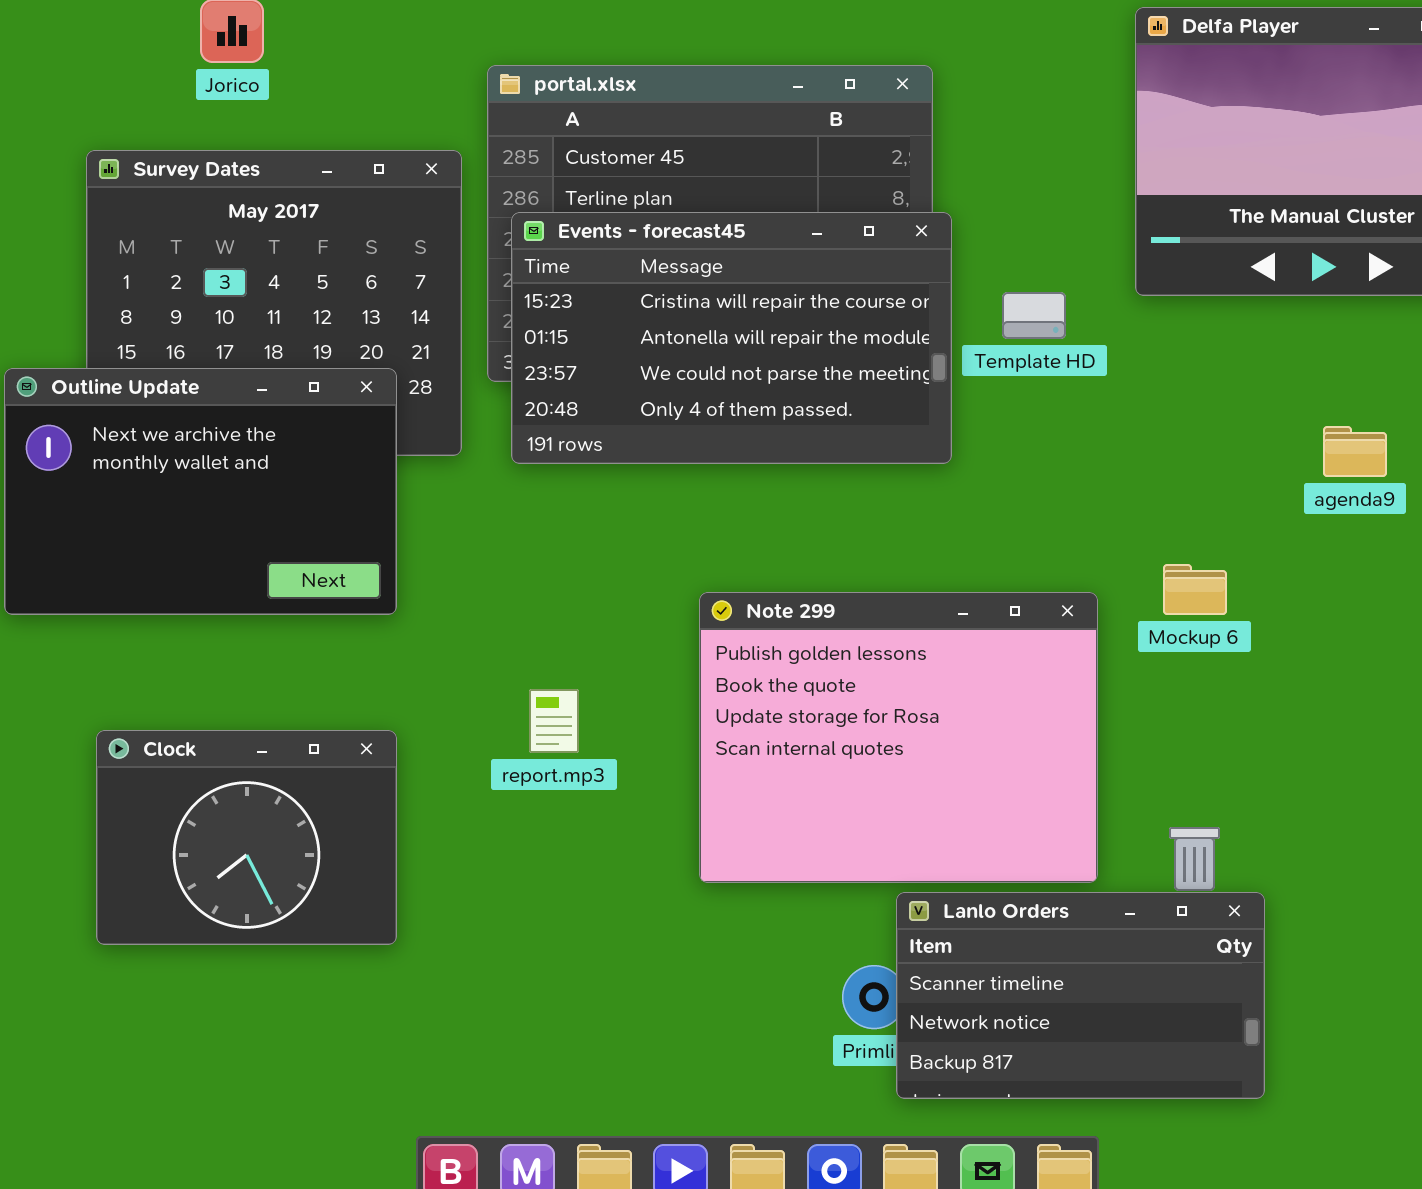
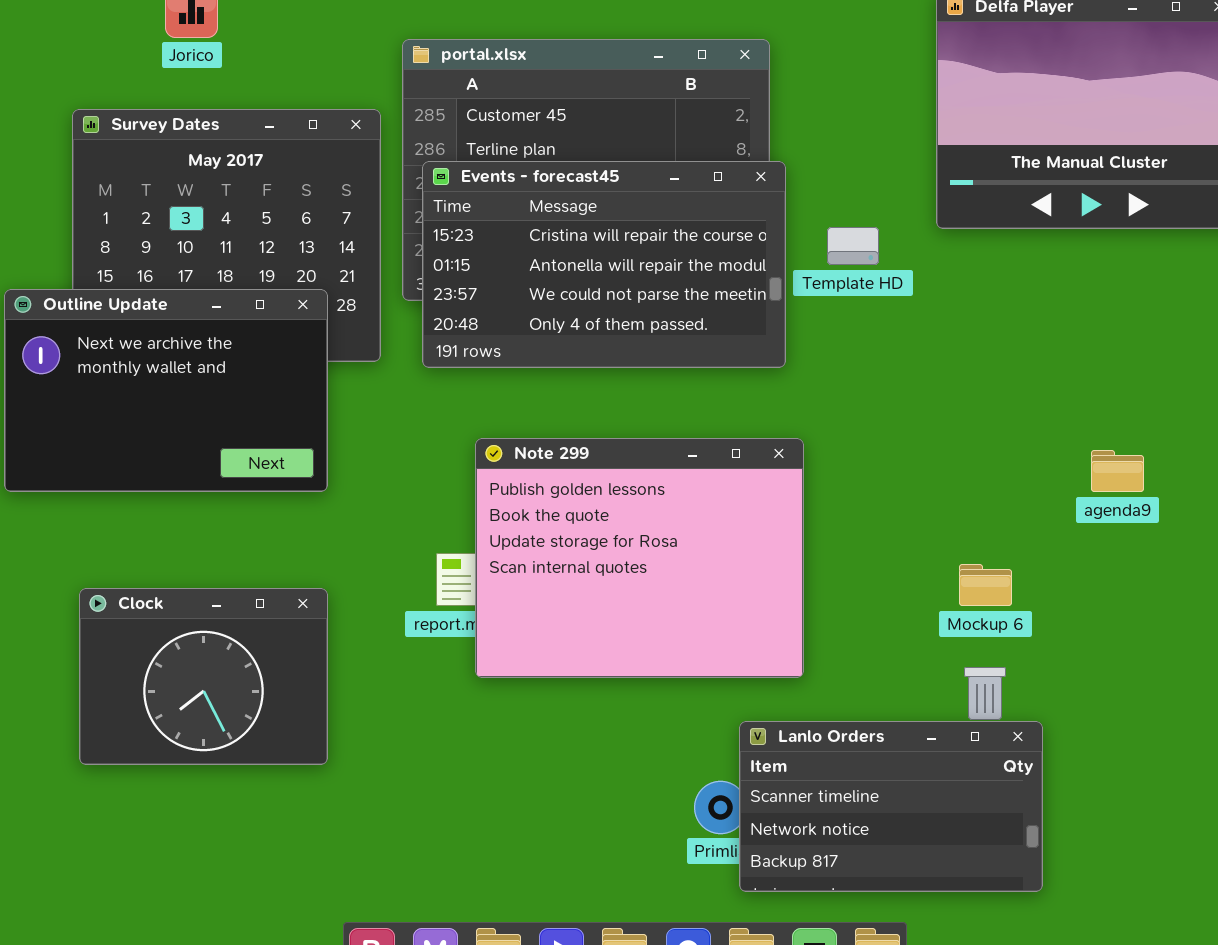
agenda9: [1323,426,1387,477] -> [1091,450,1144,492], moved
Mockup 6: [1163,564,1227,615] -> [959,564,1012,606], moved
Note 299: [699,592,1098,883] -> [475,438,804,678], moved

